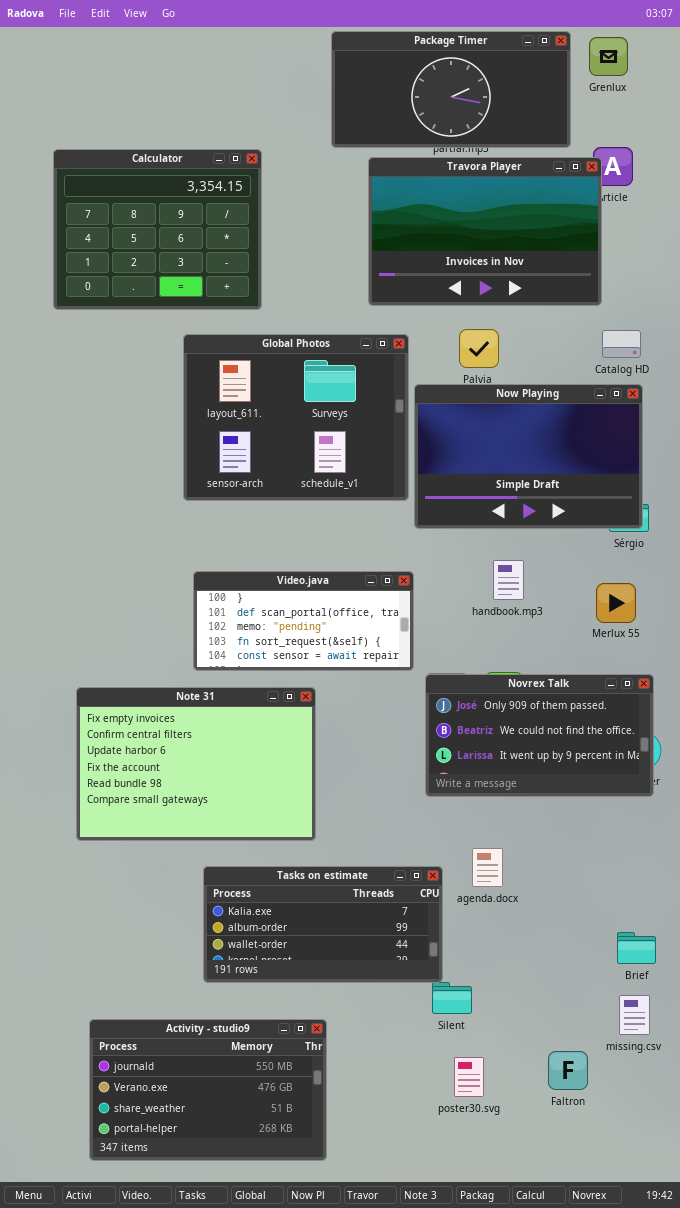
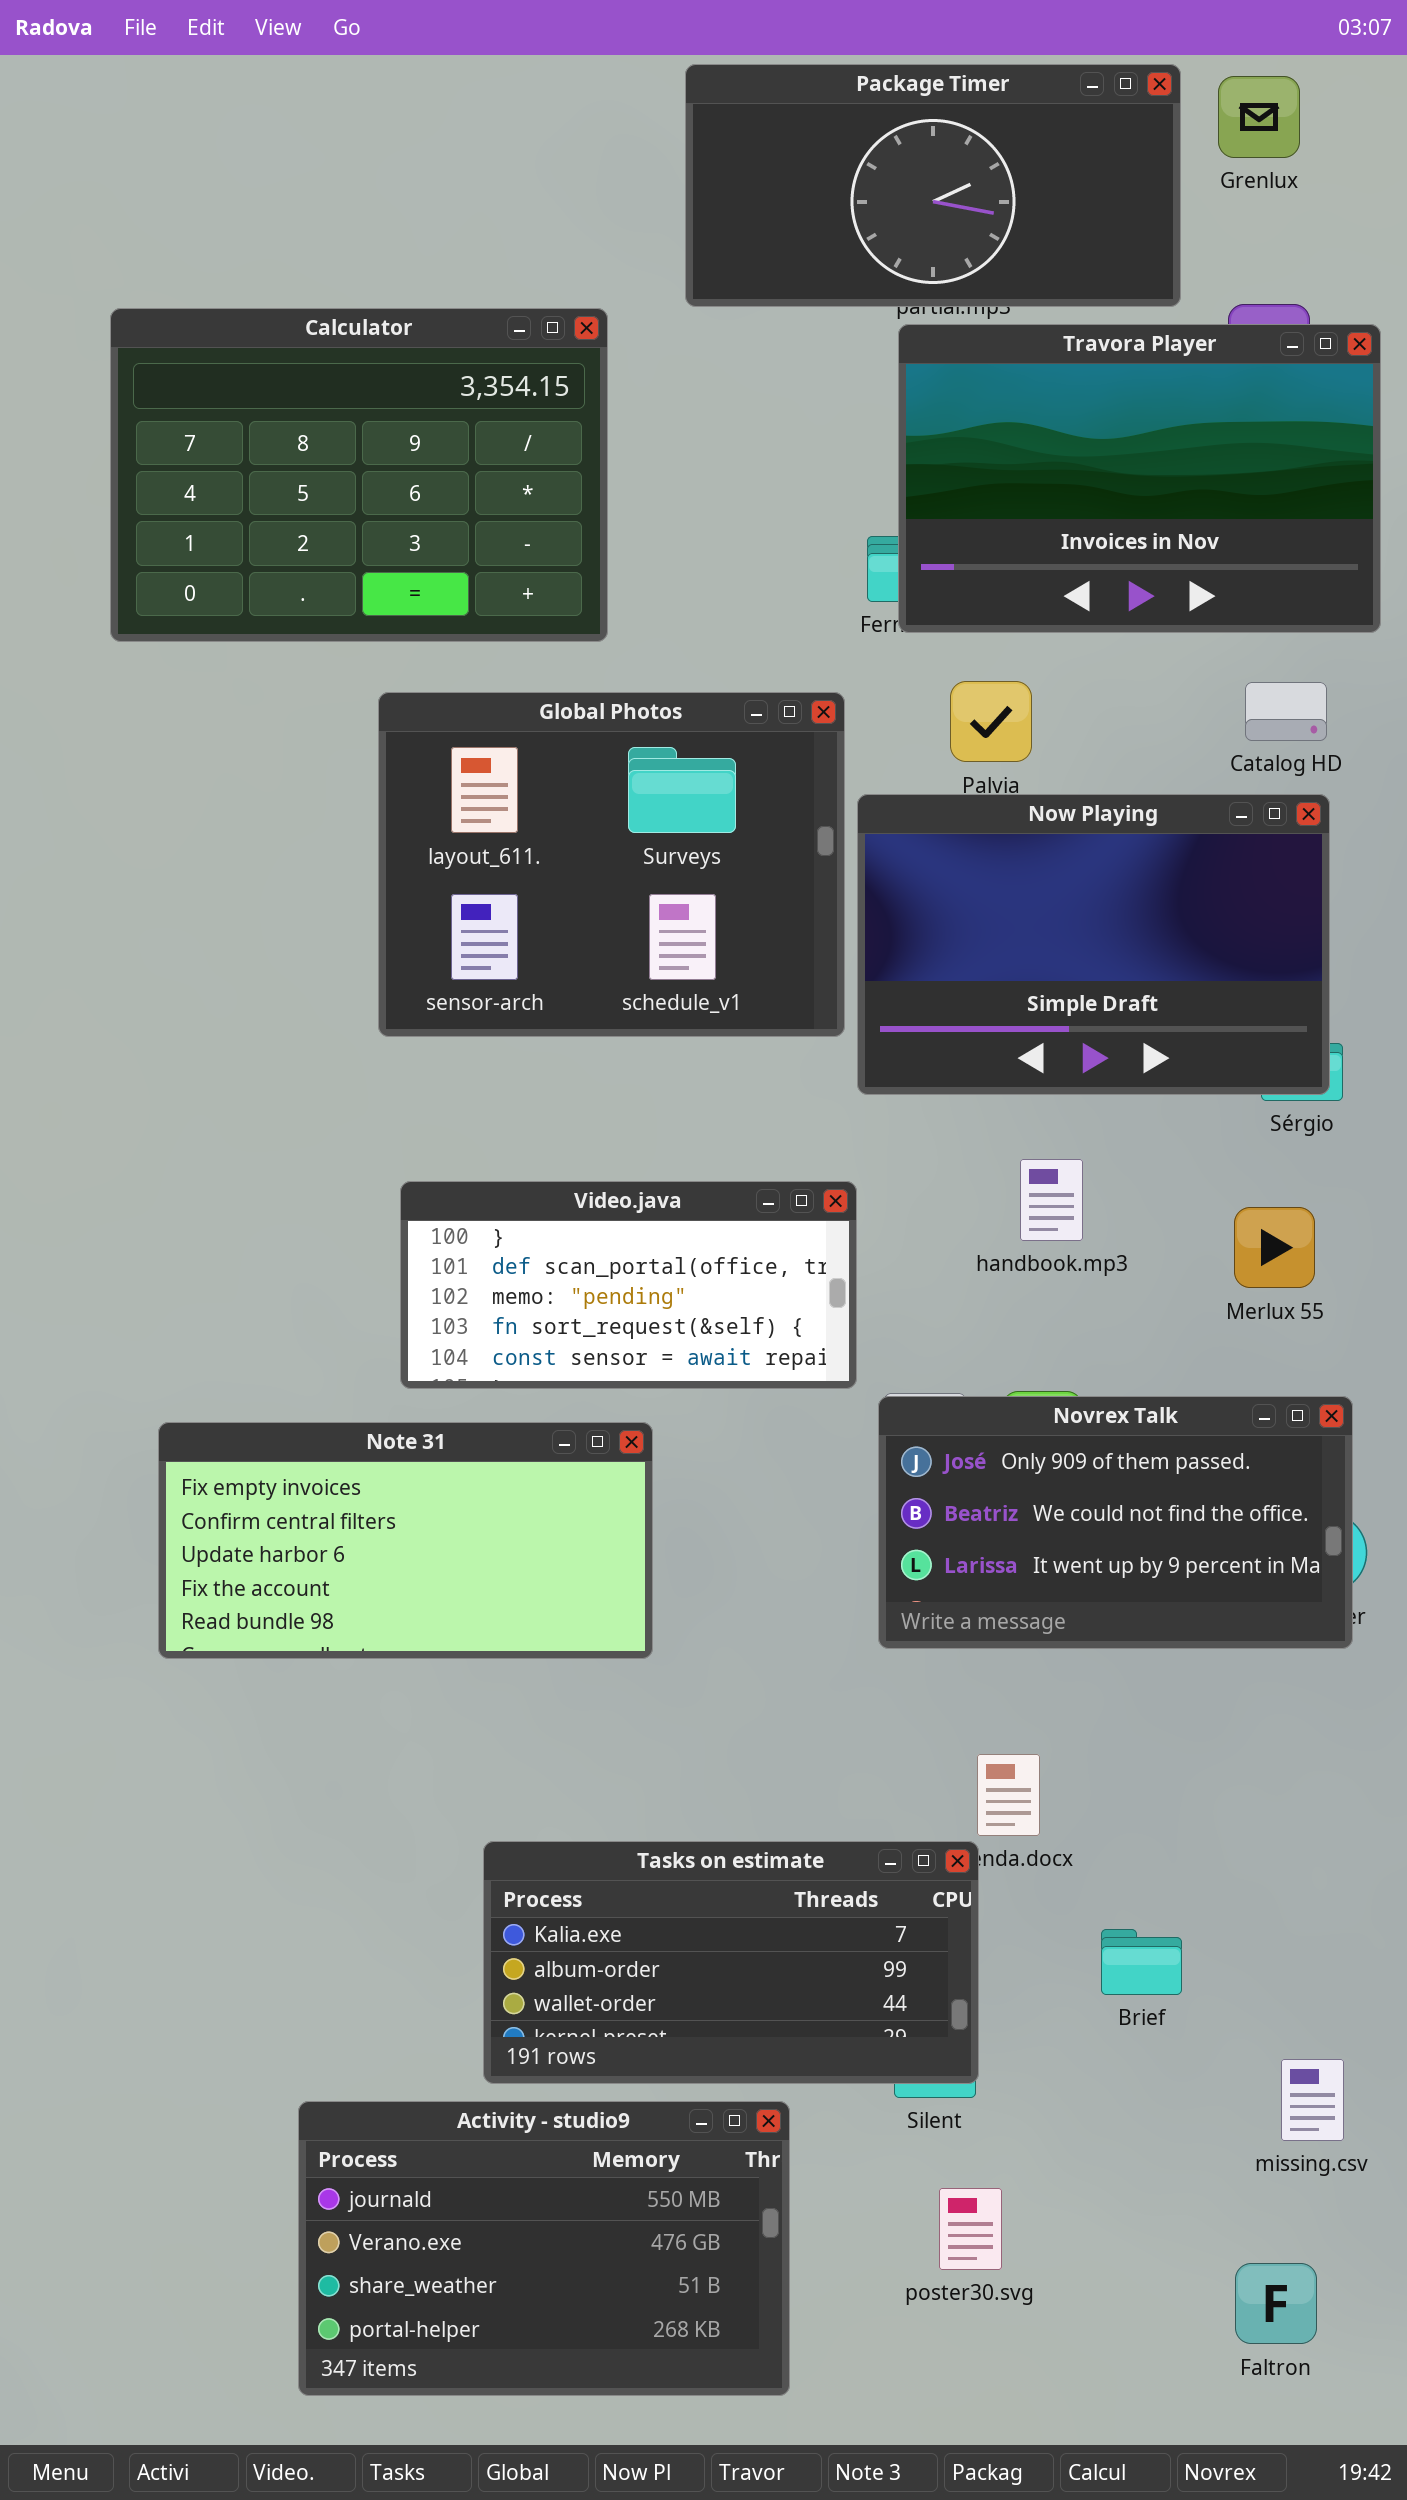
Calculator: [53,149,262,310] -> [110,308,608,642], resized
Travora Player: [368,157,602,306] -> [898,324,1381,633], moved
Note 31: [76,687,316,841] -> [158,1422,653,1659], resized
Tasks on estimate: [203,866,443,983] -> [483,1841,979,2084], moved
Brief: [617,932,656,964] -> [1101,1929,1182,1995], moved
Activity - studio9: [89,1019,327,1161] -> [298,2101,790,2396], moved
Faltron: [548,1051,588,1090] -> [1235,2263,1317,2344], moved

